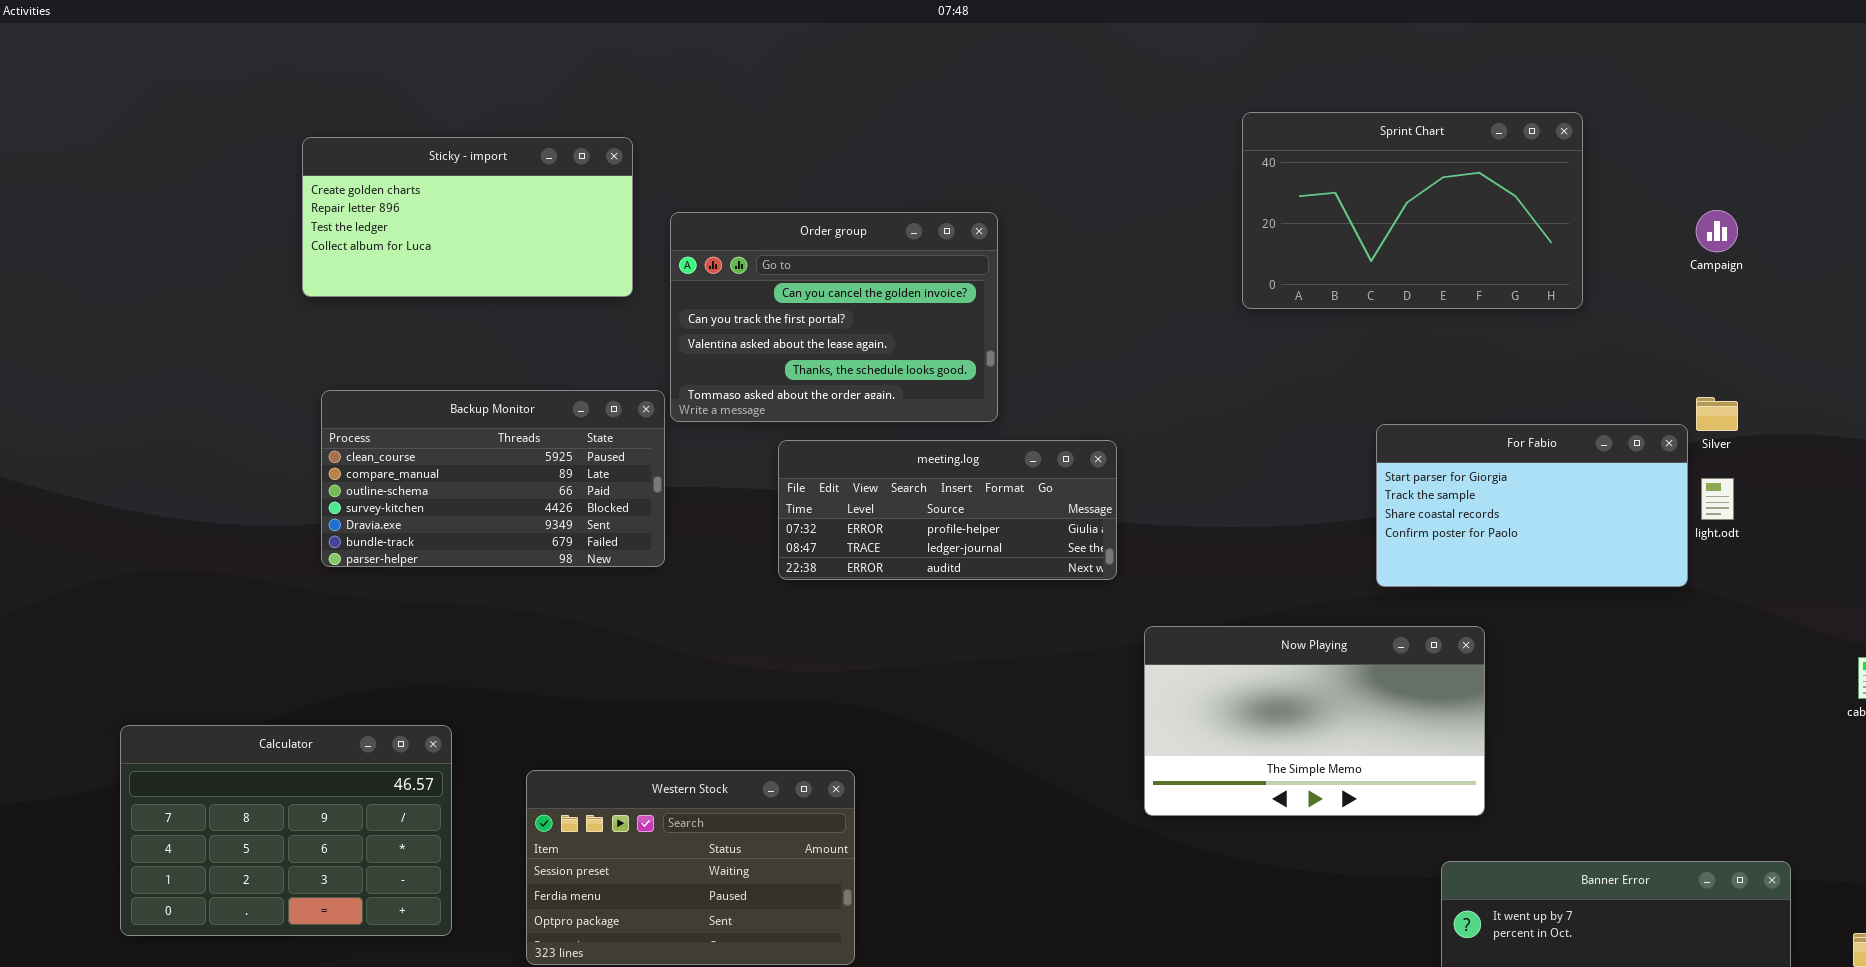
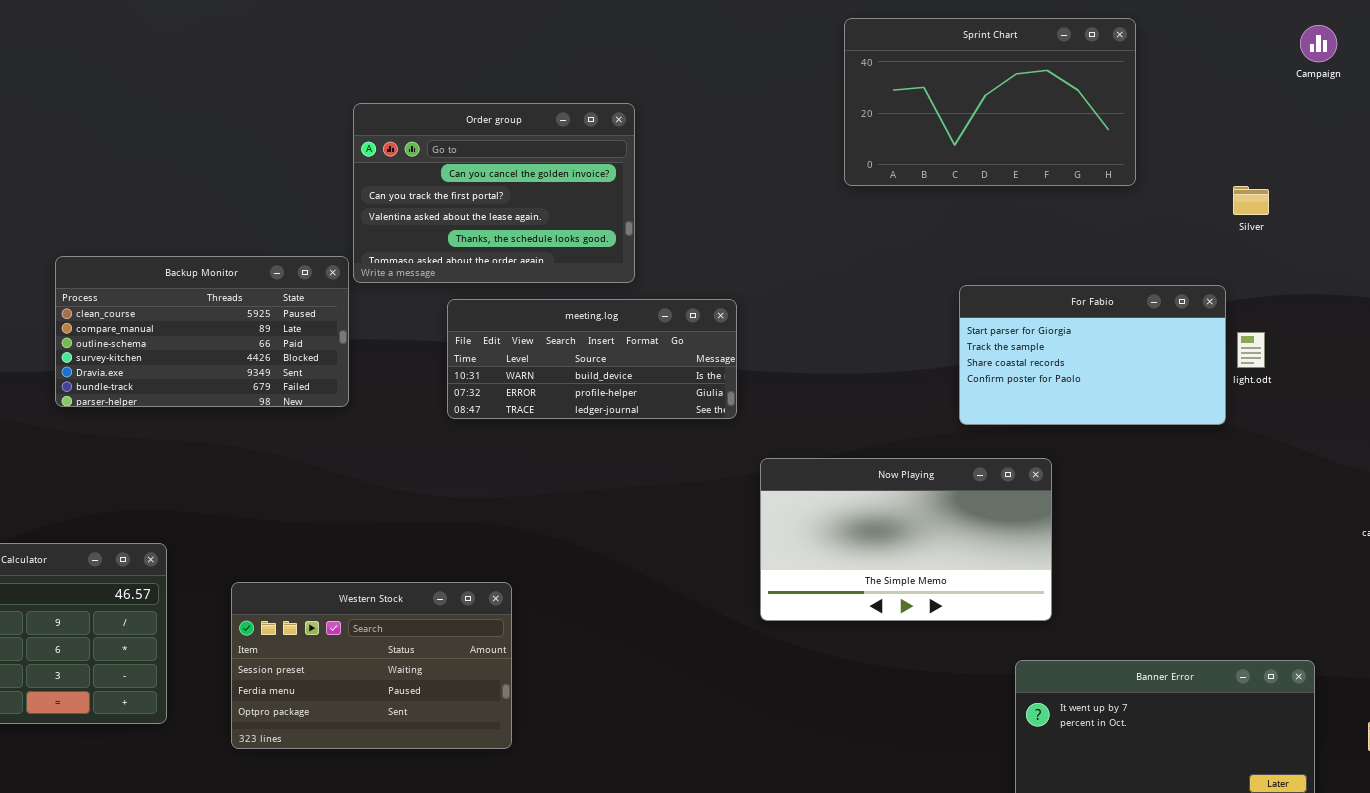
Sticky - import: [302,137,633,297] -> none, closed
Campaign: [1696,210,1738,252] -> [1300,25,1337,62], moved
Silver: [1696,397,1738,431] -> [1233,186,1269,215], moved
meeting.log: [778,440,1117,580] -> [447,299,737,419], scrolled up 1 row

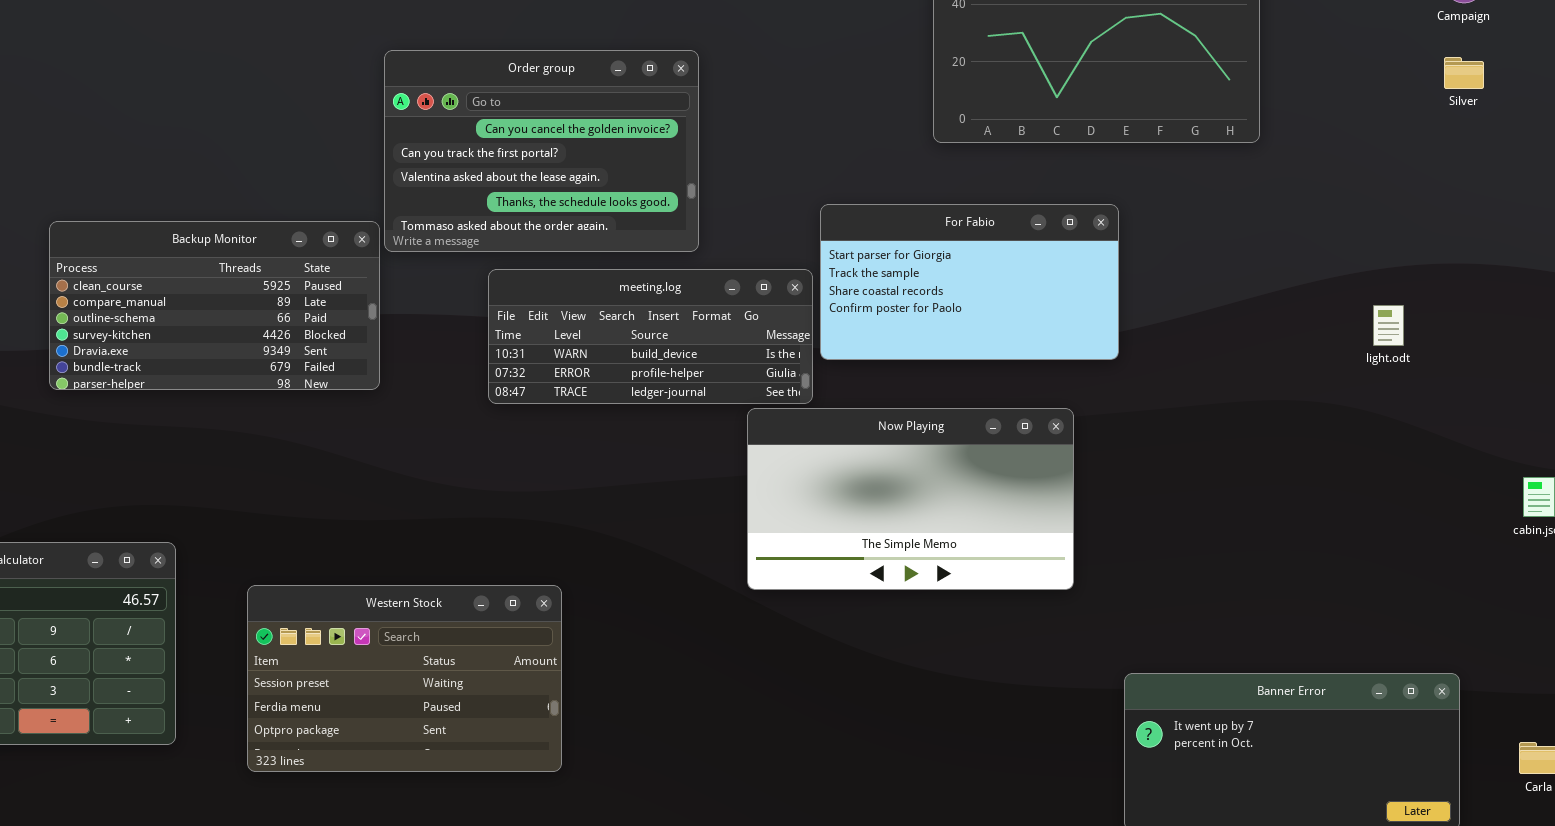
Silver: [1233,186,1269,215] -> [1444,57,1484,89], moved
For Fabio: [959,285,1226,425] -> [820,204,1119,360], moved
Now Playing: [760,458,1052,621] -> [747,408,1074,590], moved

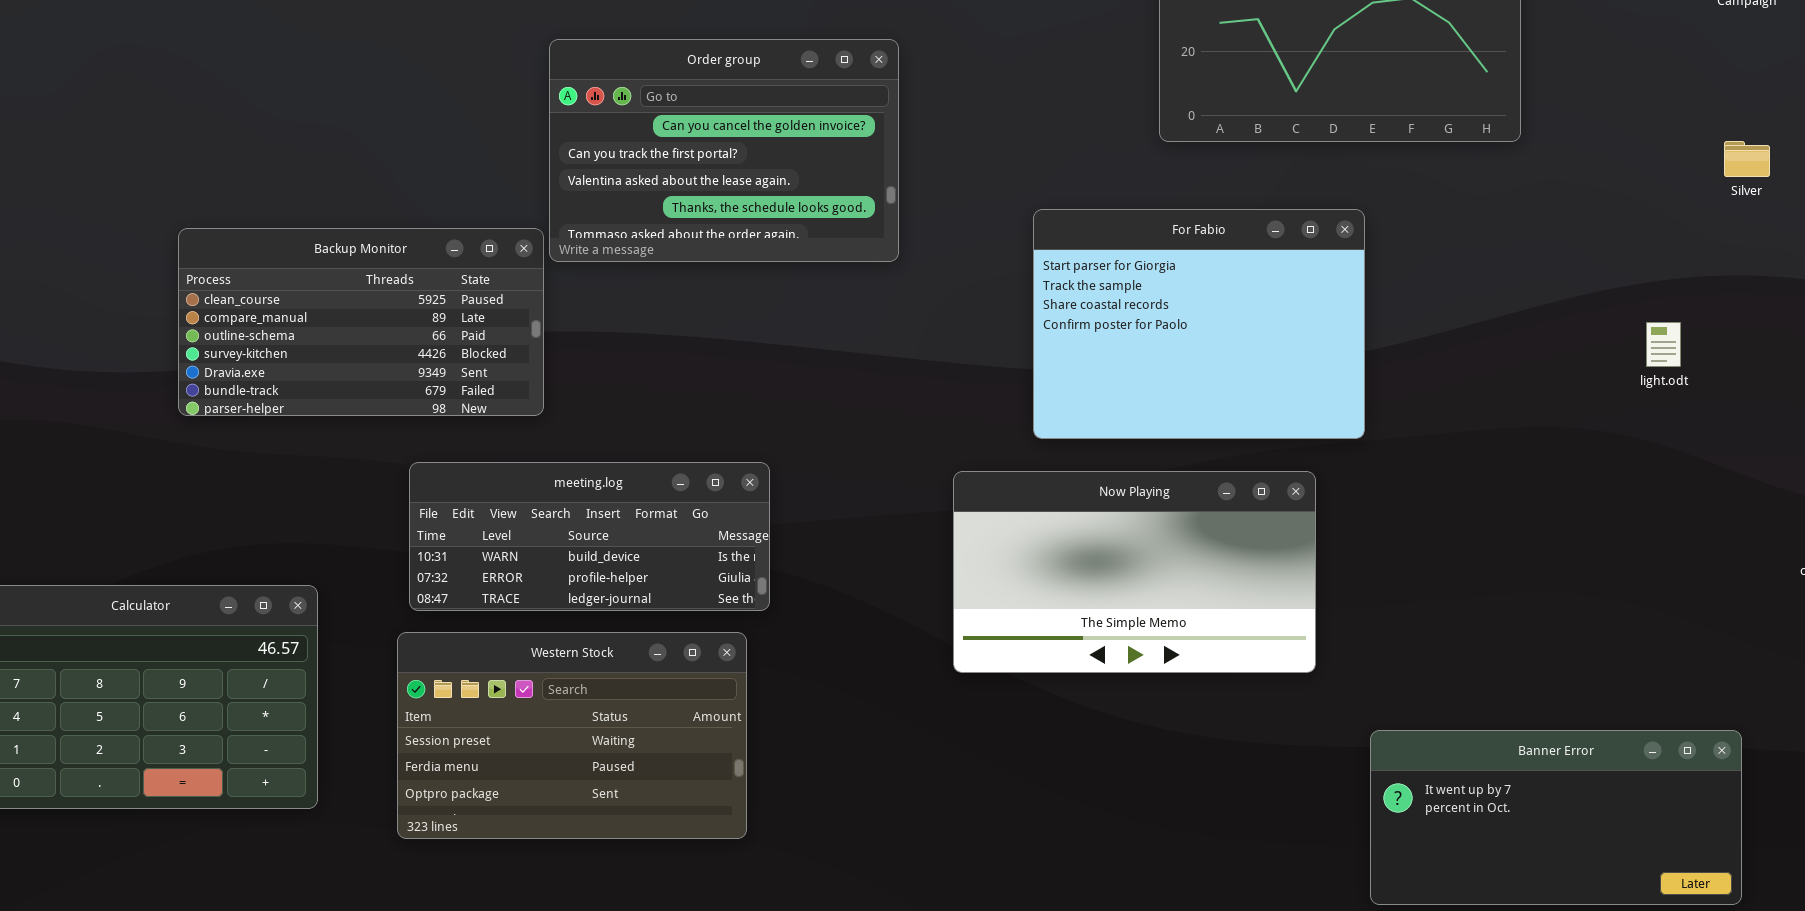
Silver: [1444,57,1484,89] -> [1724,141,1770,177], moved
For Fabio: [820,204,1119,360] -> [1033,209,1365,439], resized
meeting.log: [488,269,813,404] -> [409,462,770,611], moved
Now Playing: [747,408,1074,590] -> [953,471,1316,673], moved

